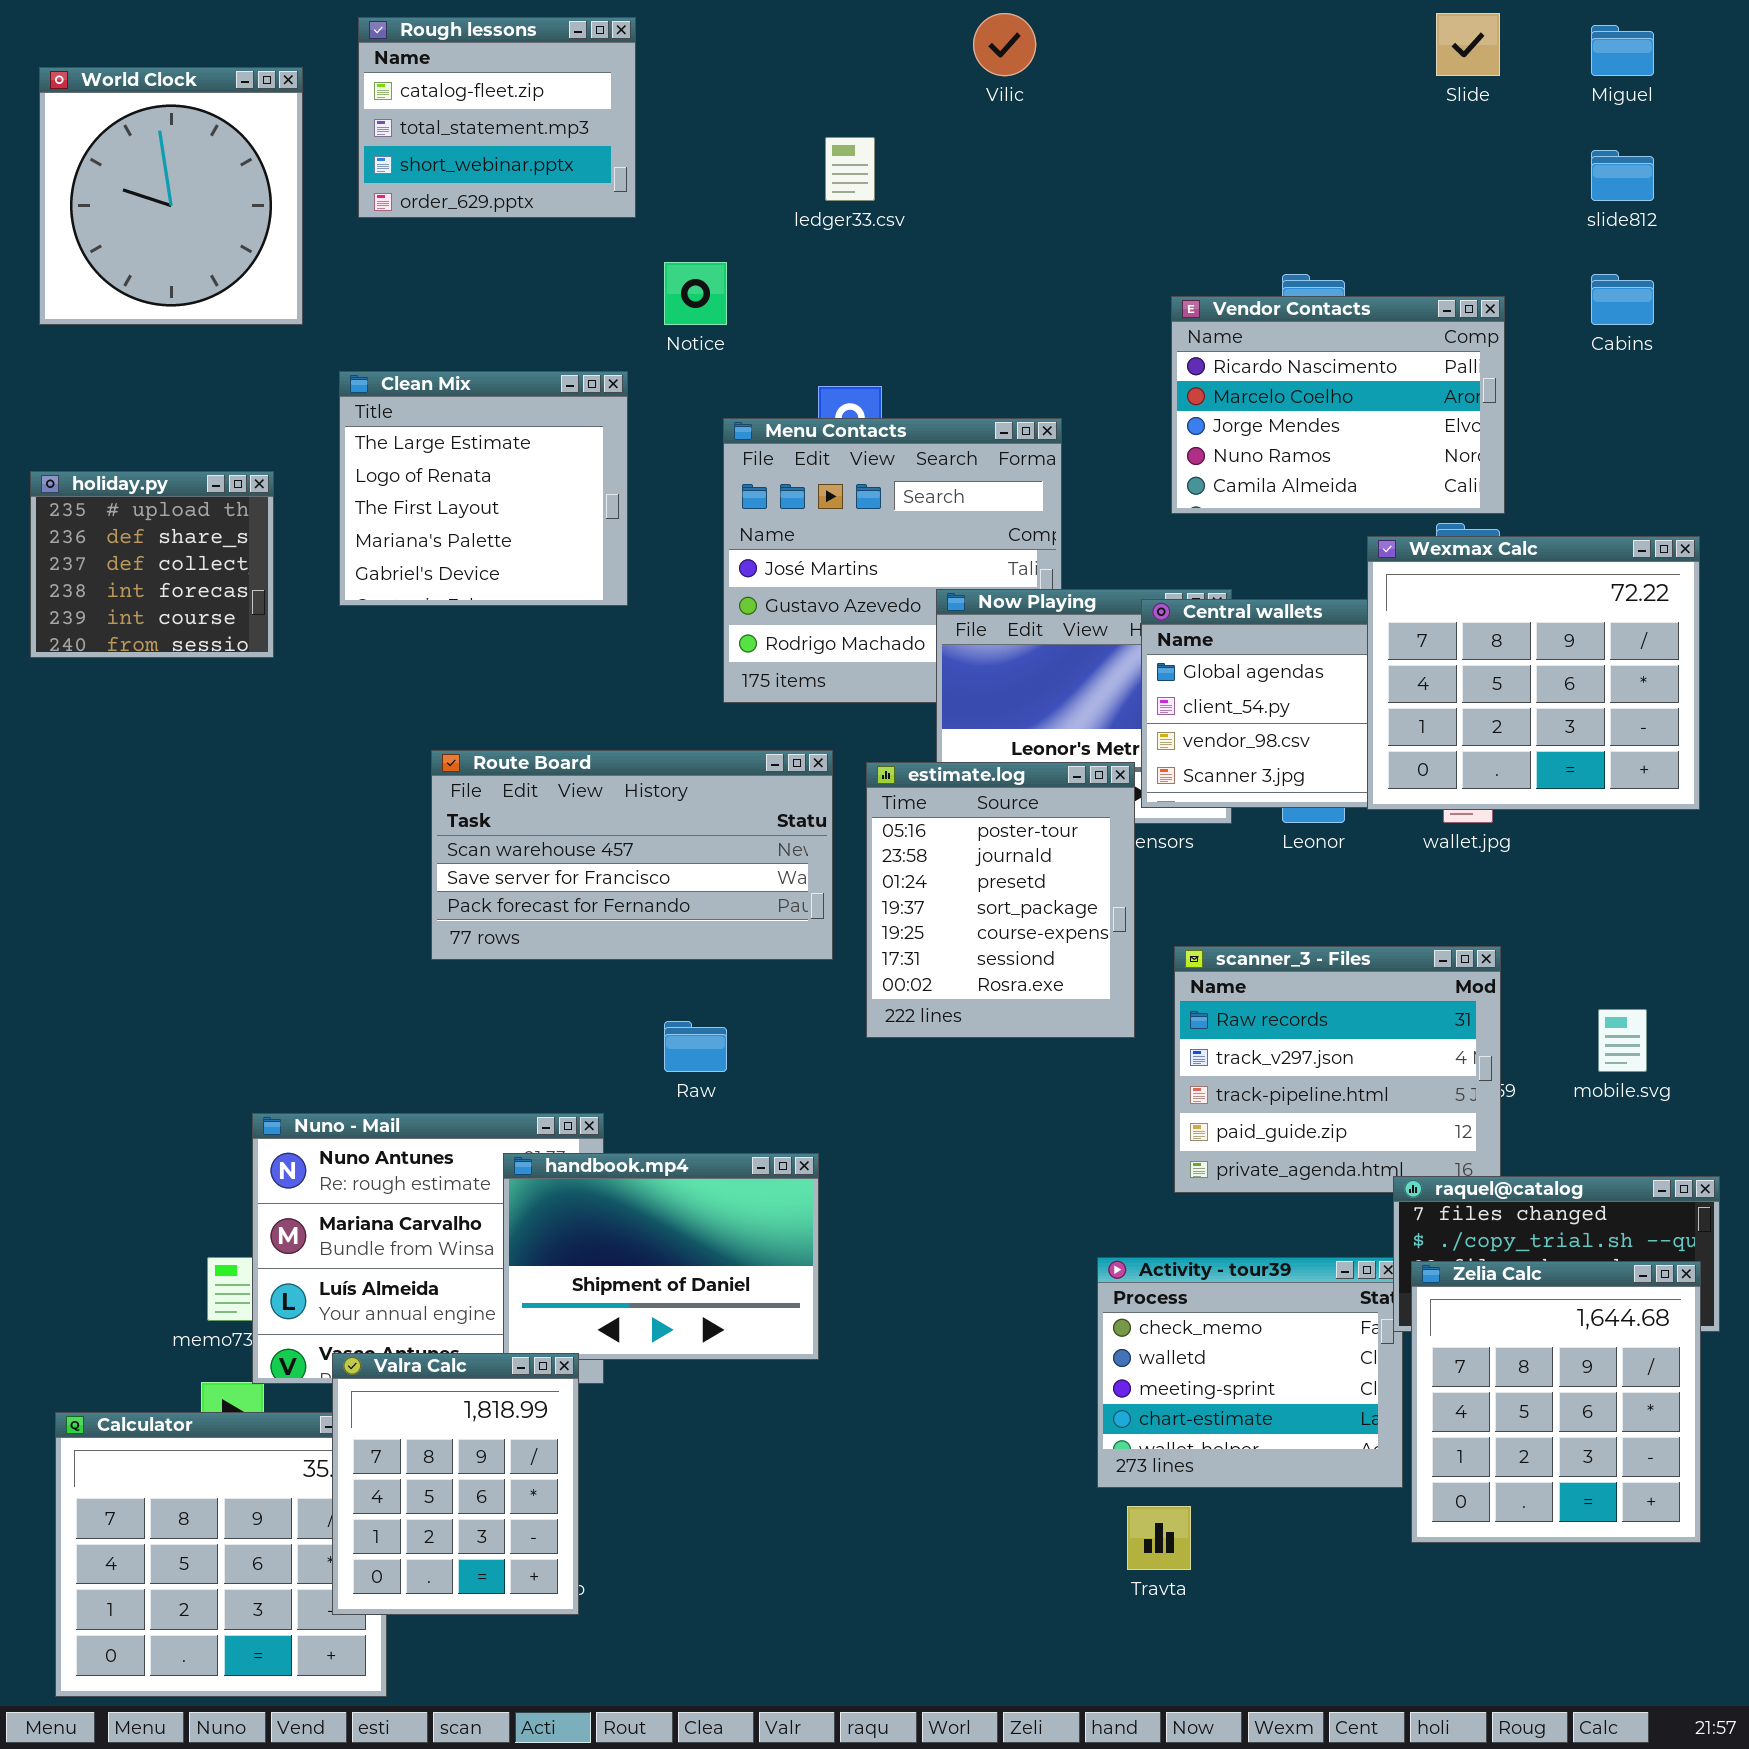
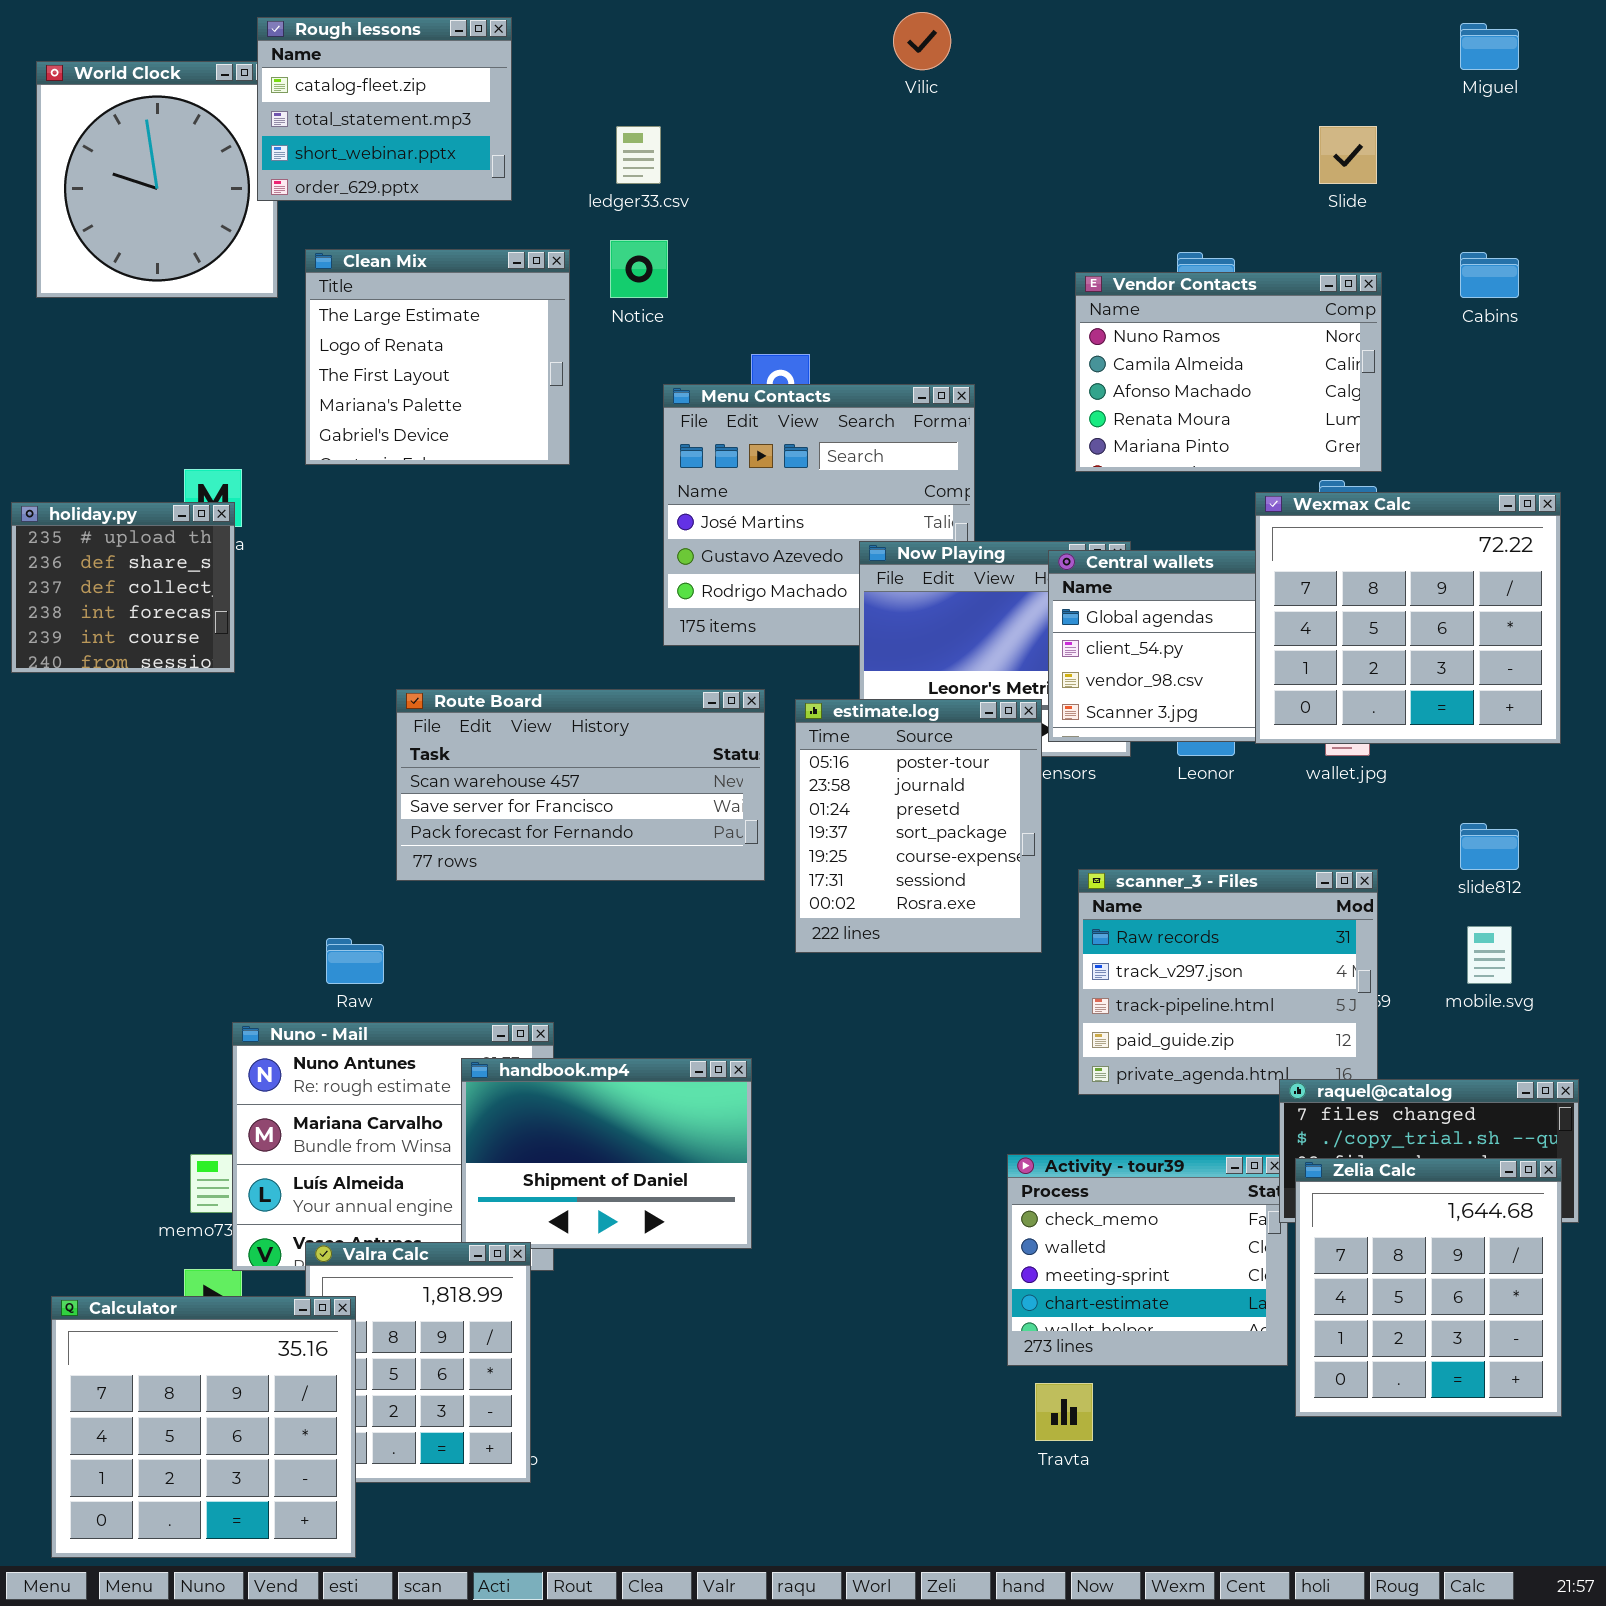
Slide: [1436,13,1500,76] -> [1319,126,1377,184], moved
Rough lessons: [358,17,636,218] -> [257,17,512,201], moved
ledger33.csv: [825,137,875,201] -> [616,126,661,184], moved
slide812: [1591,150,1654,201] -> [1460,823,1519,870], moved
Vendor Contacts: [1171,296,1505,514] -> [1075,272,1382,472], scrolled down 3 rows
Clean Mix: [339,371,628,606] -> [305,249,570,465], moved
holiday.py: [30,471,274,658] -> [11,502,235,673], moved
Raw: [664,1021,727,1072] -> [326,938,384,984], moved
Calculator: [55,1412,387,1697] -> [51,1296,356,1558], raised

